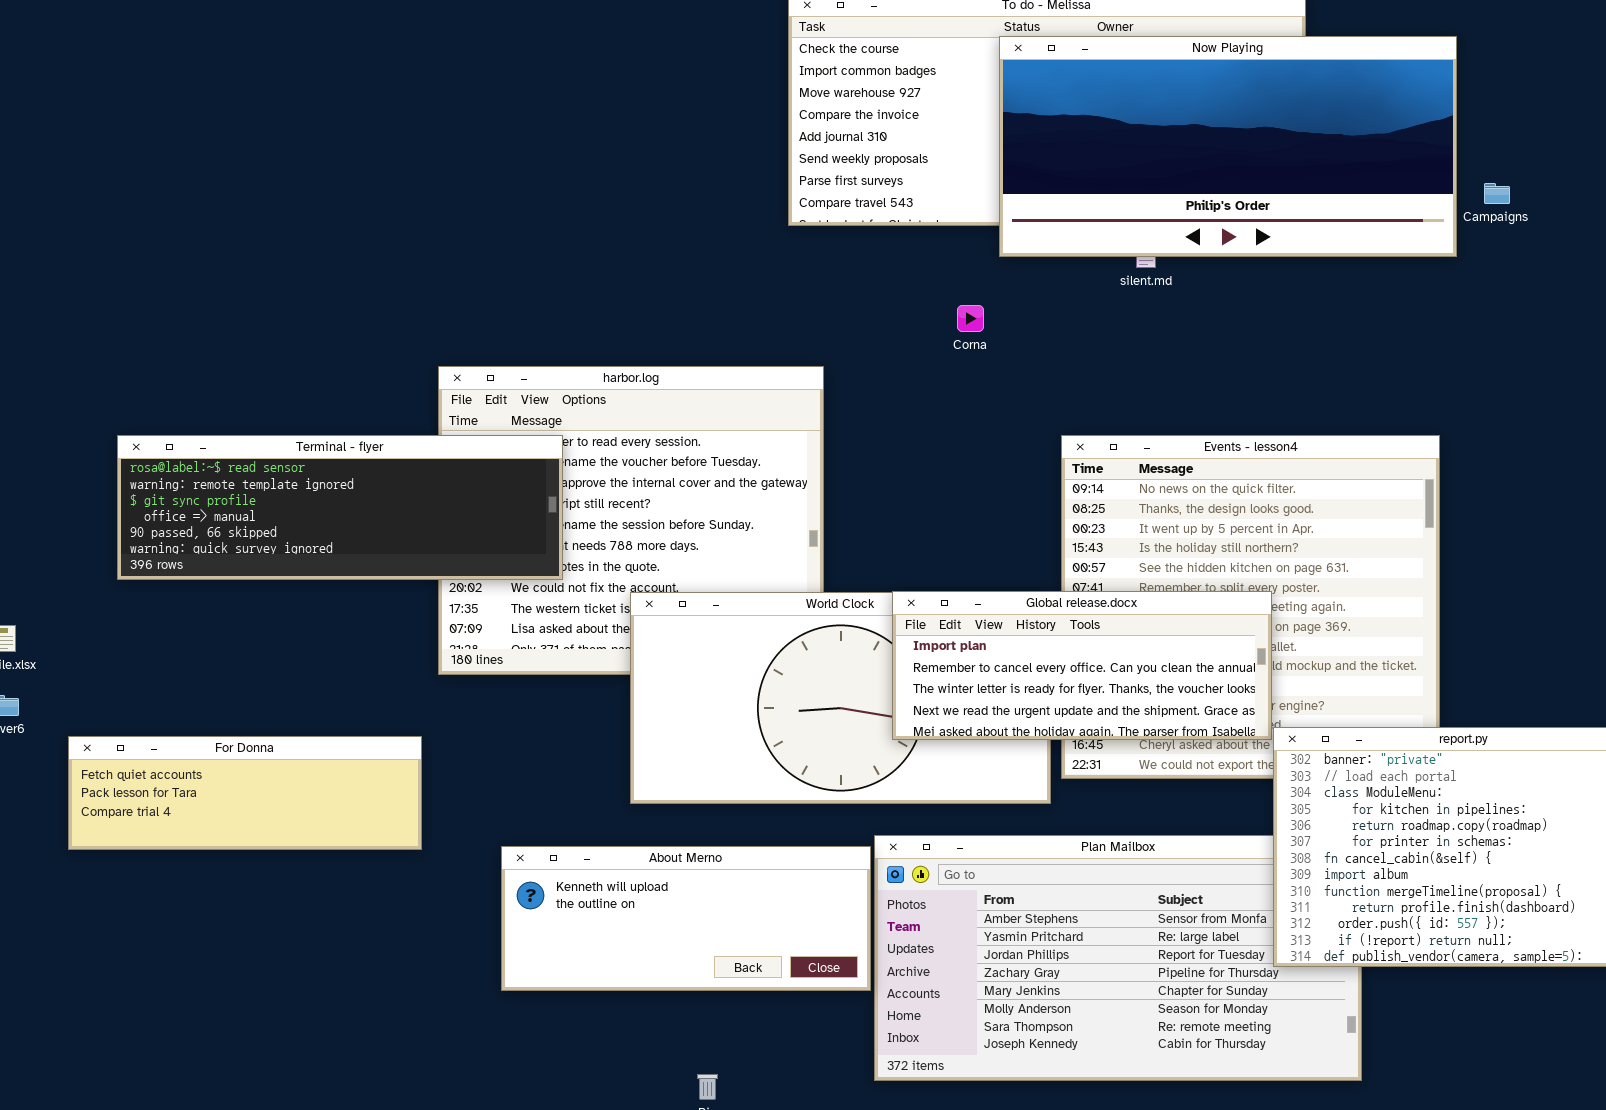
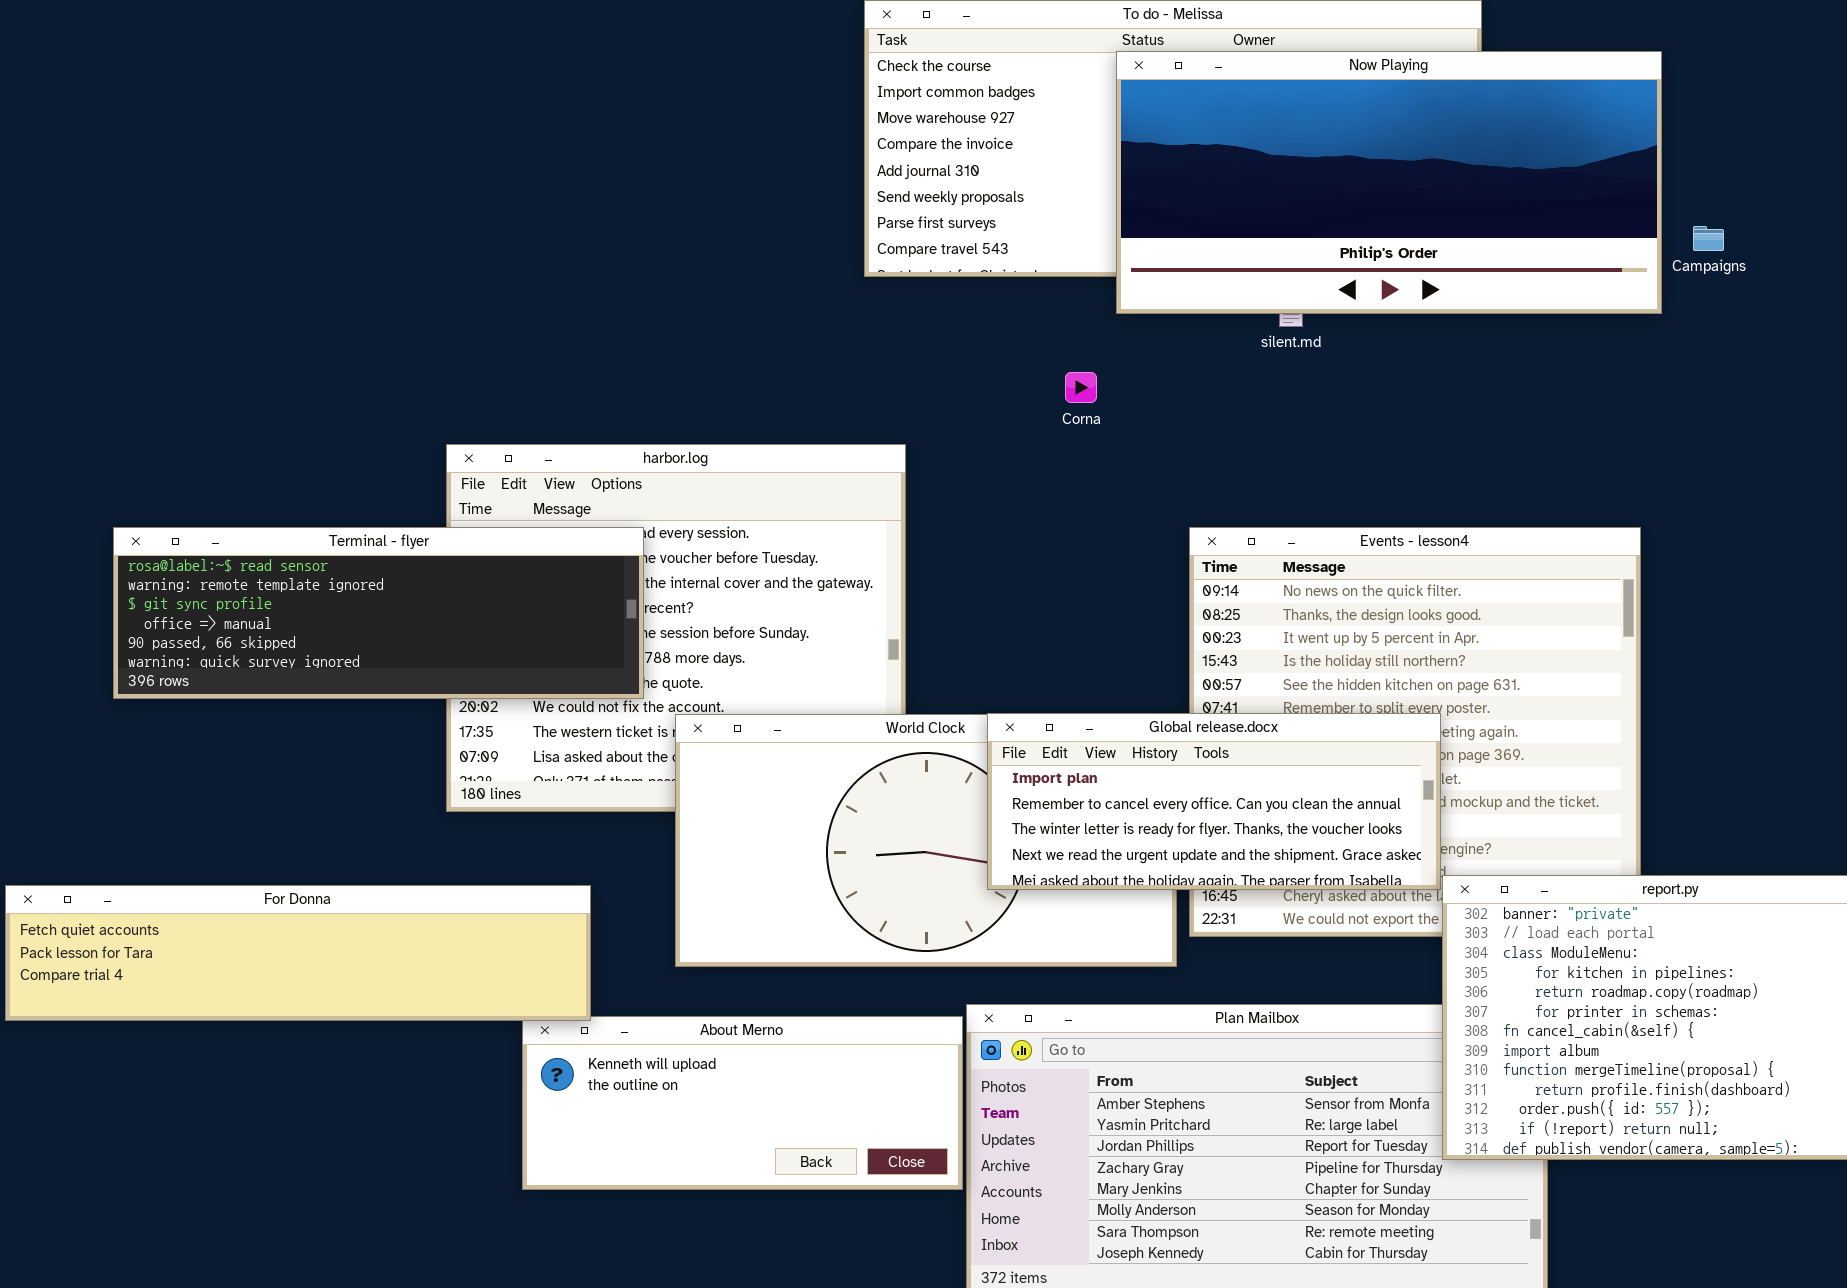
Terminal - flyer: [117,435,563,580] -> [113,527,644,699], moved
For Donna: [68,736,422,850] -> [5,885,591,1021], resized

